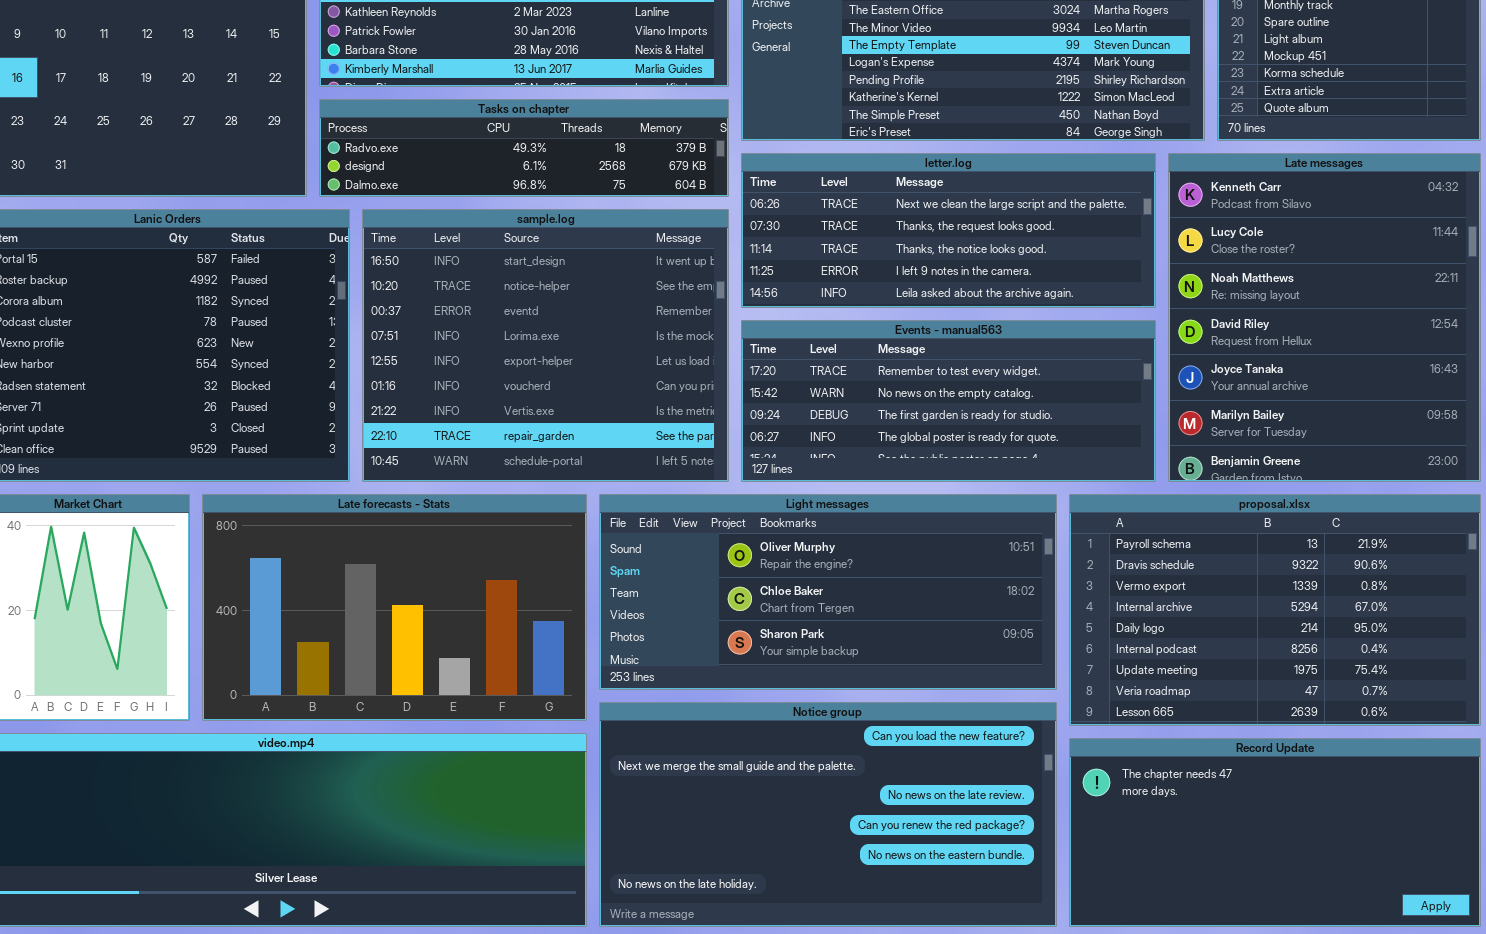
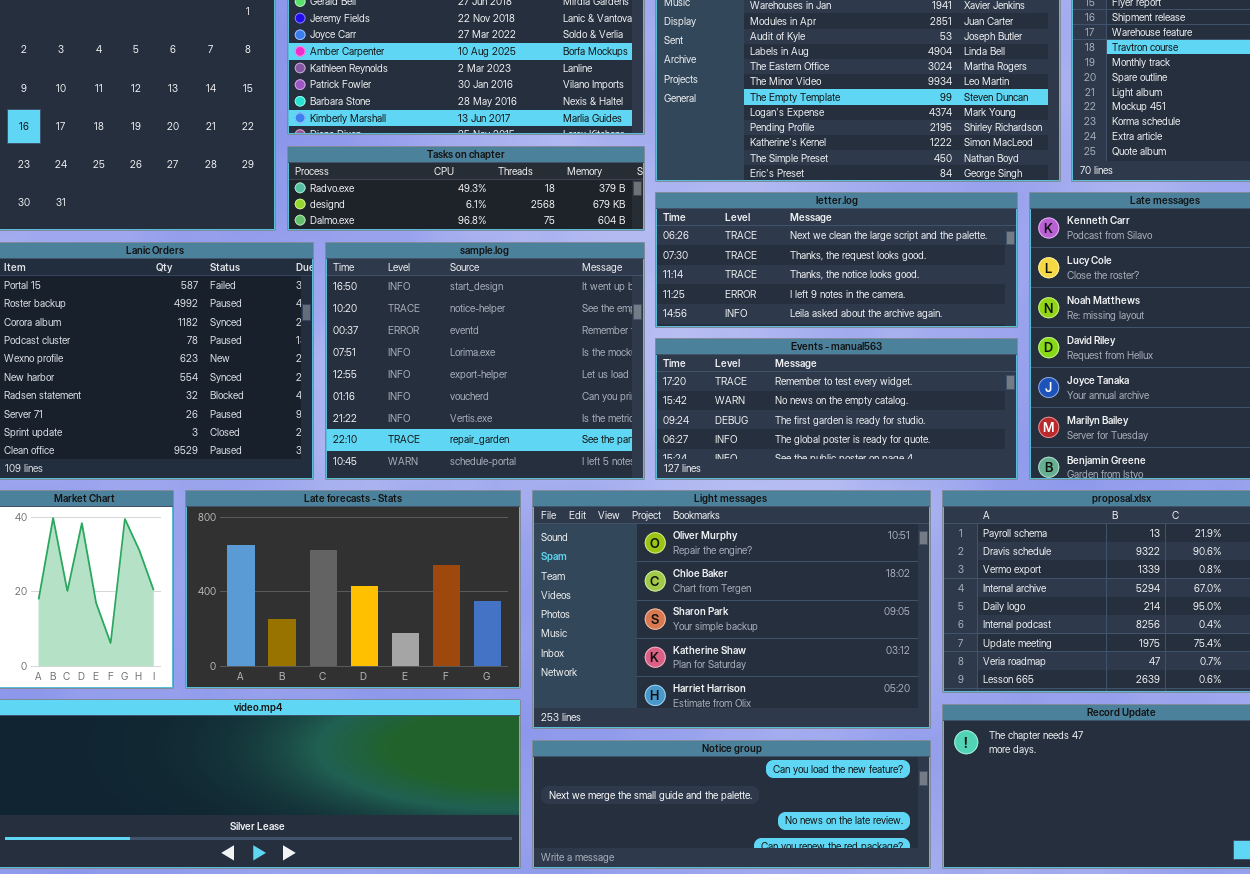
Light messages: [599,494,1057,690] -> [532,490,931,729], resized
Notice group: [599,702,1057,927] -> [532,740,931,869], resized

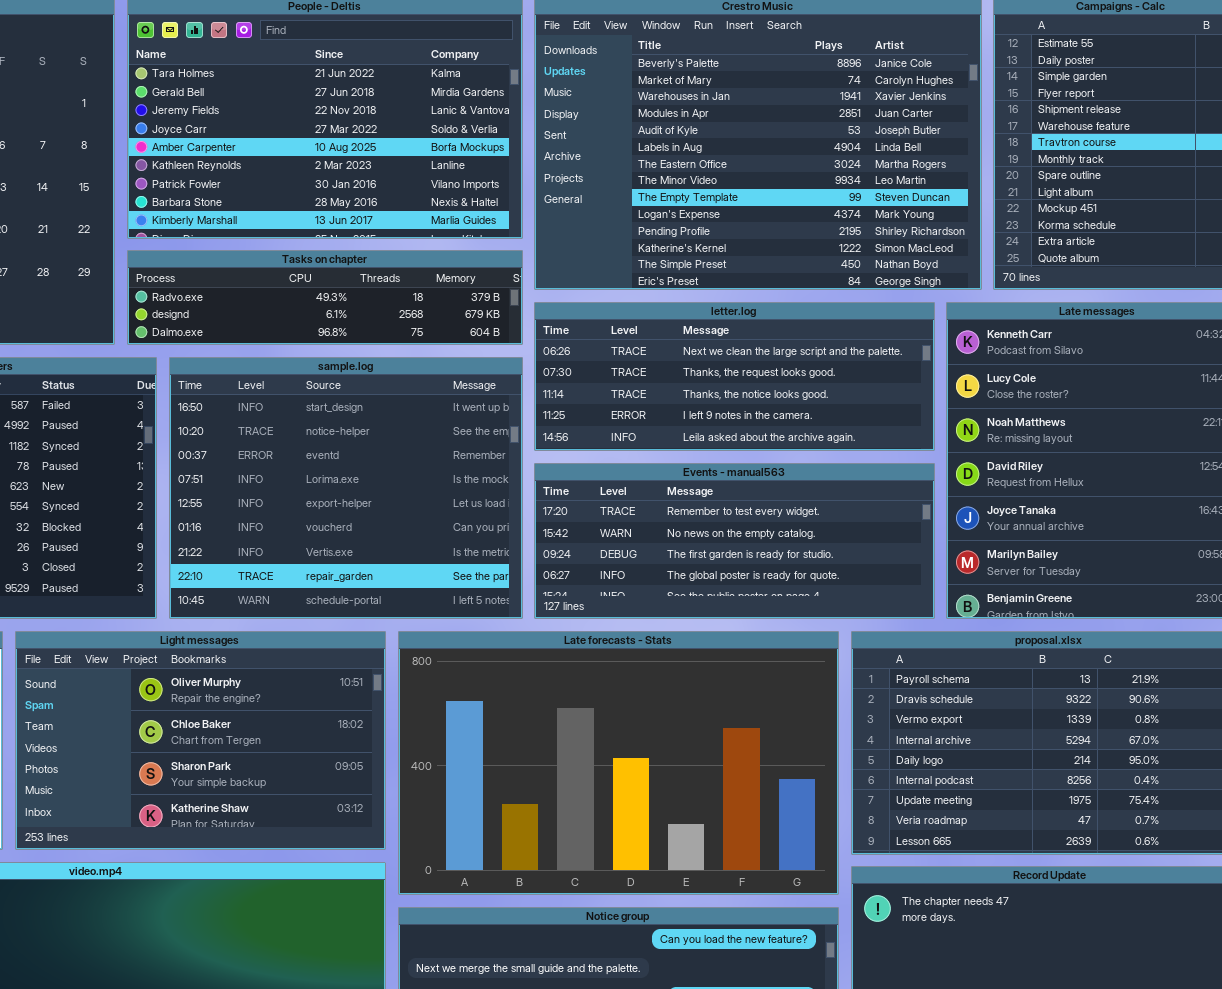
Late forecasts - Stats: [185,490,521,689] -> [398,631,839,895], moved, resized
Light messages: [532,490,931,729] -> [15,631,386,850], moved, resized

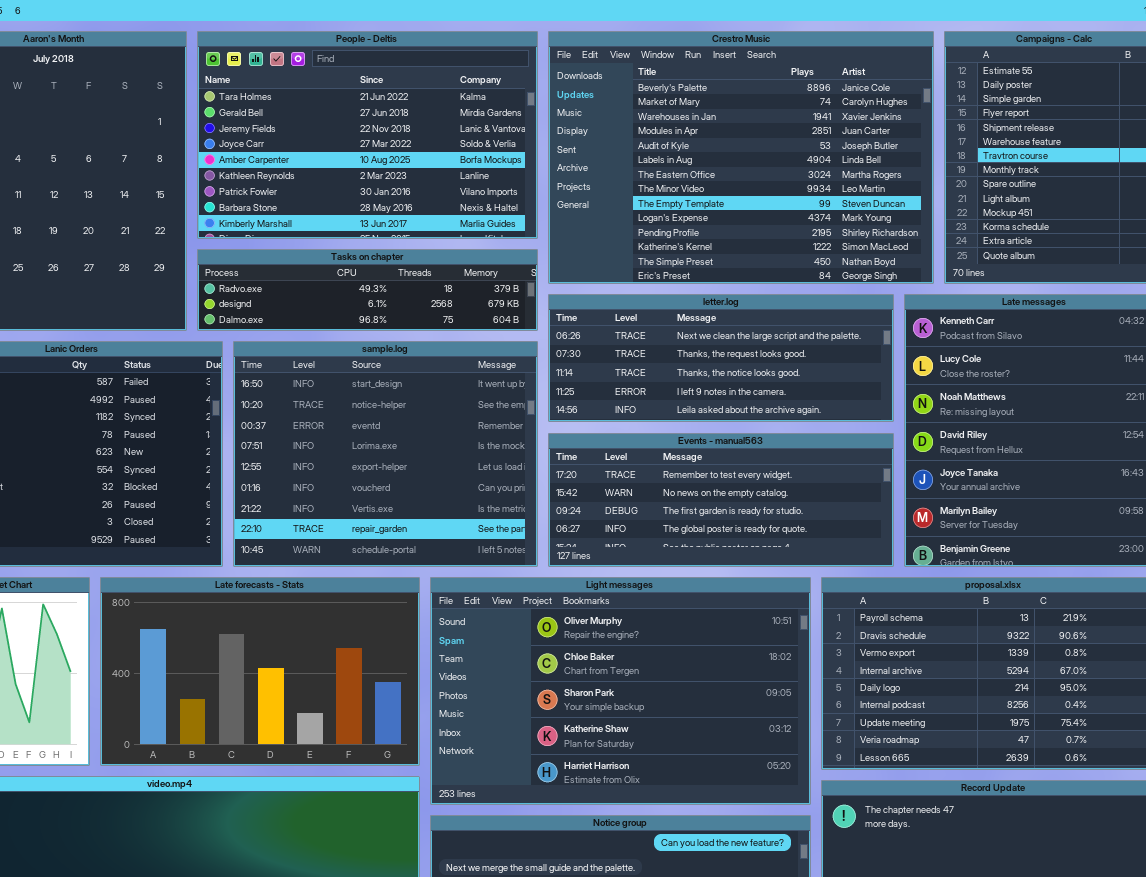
Light messages: [15,631,386,850] -> [430,577,811,805], moved, resized
Late forecasts - Stats: [398,631,839,895] -> [100,577,420,766], moved, resized

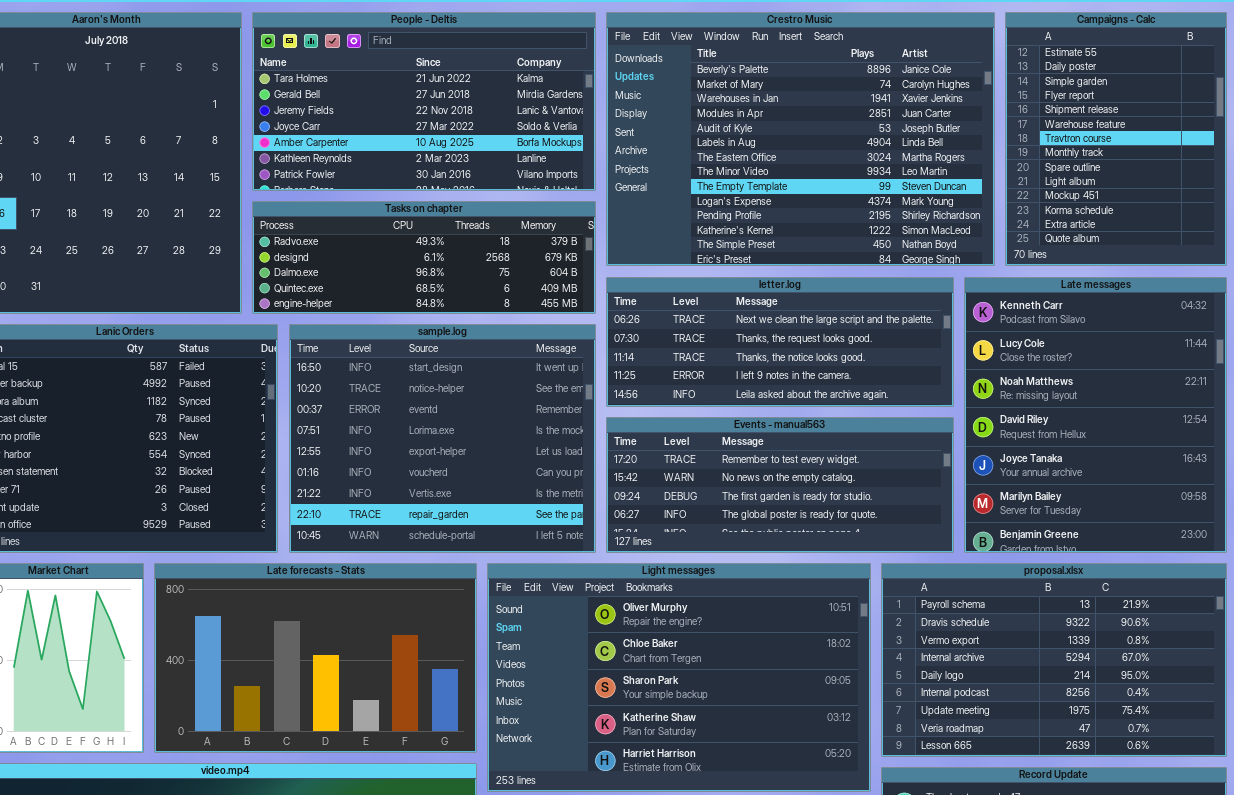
People - Deltis: [197,31,538,239] -> [252,12,596,191], resized
Tasks on chapter: [197,249,538,331] -> [252,201,596,314], resized

